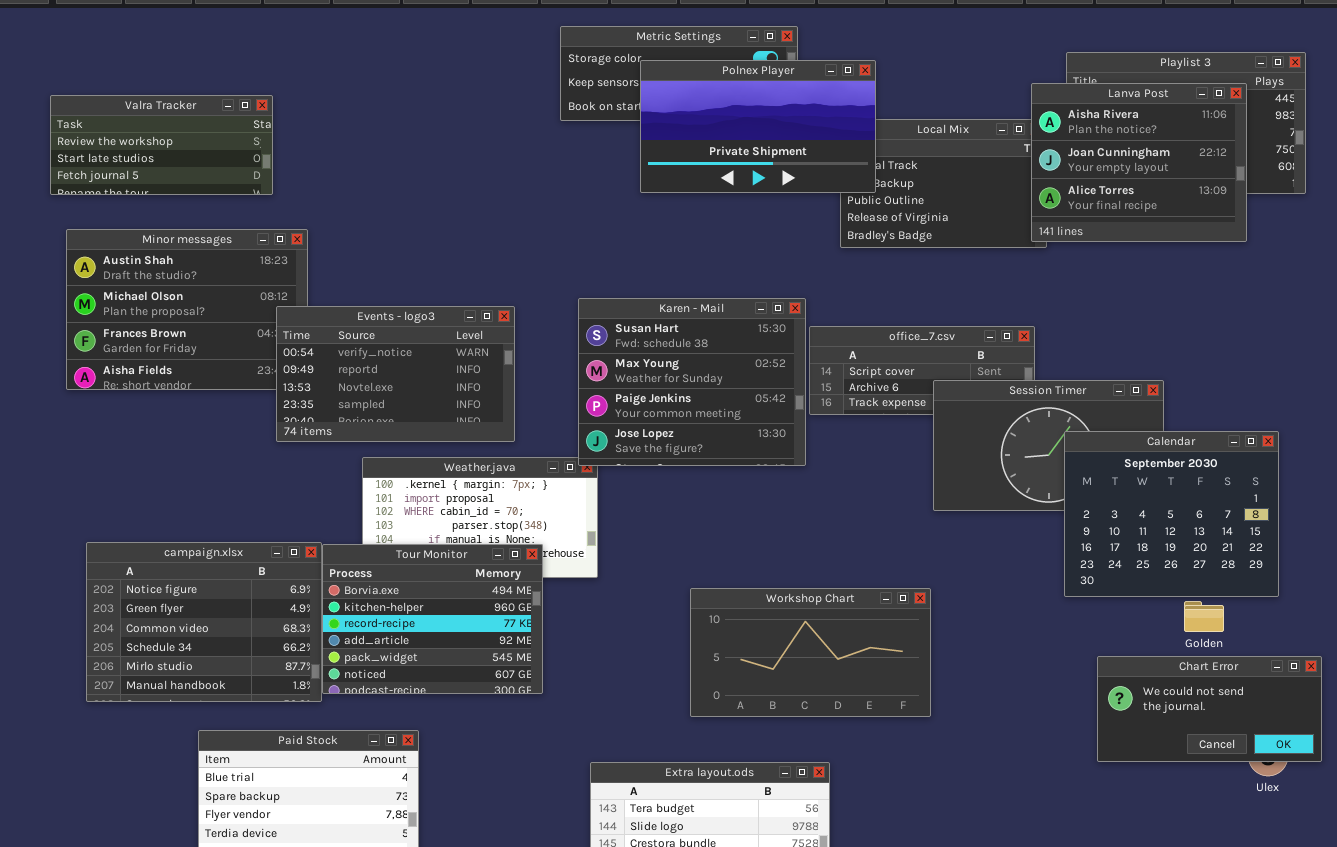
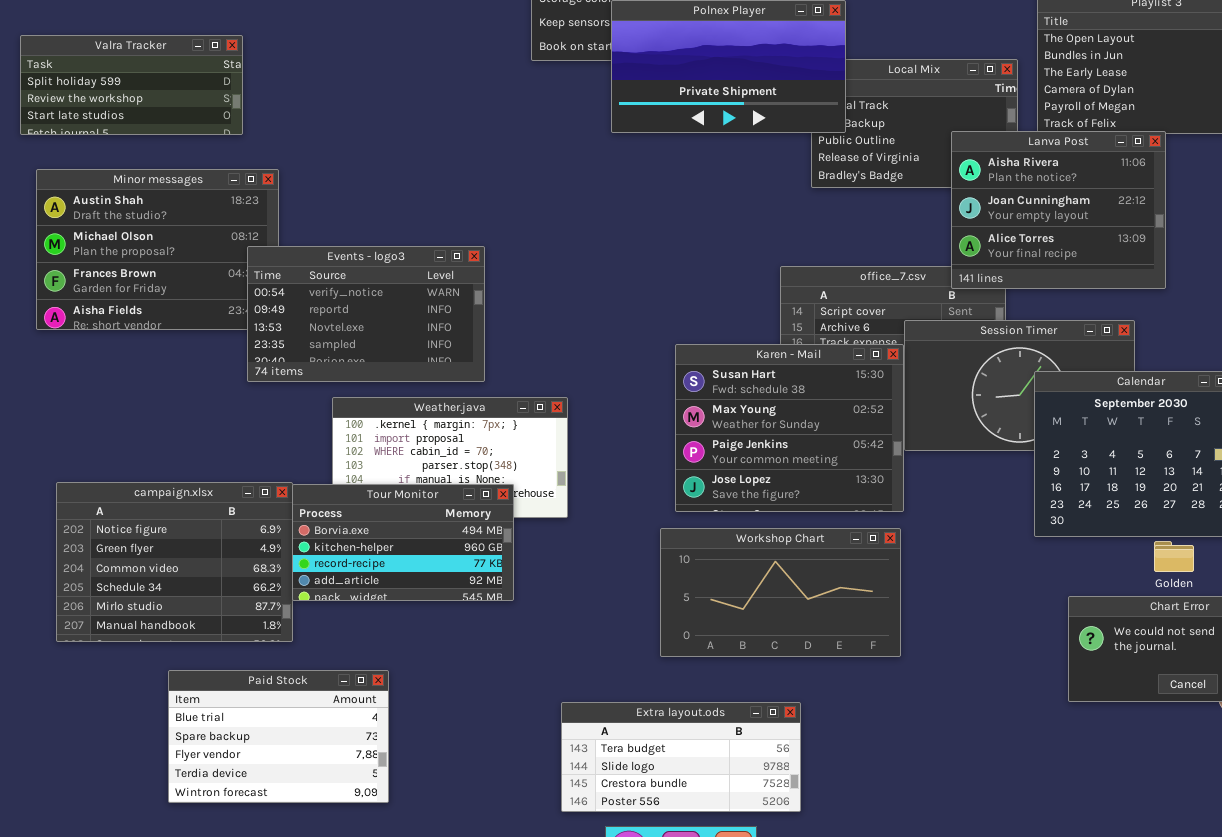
Lanva Post: [1031,83,1247,242] -> [951,131,1166,289], moved
Valra Tracker: [50,95,273,195] -> [20,35,243,135], scrolled up 1 row
Karen - Mail: [578,298,806,466] -> [675,344,904,512], moved
Tour Monitor: [322,544,543,694] -> [292,484,514,601], resized

